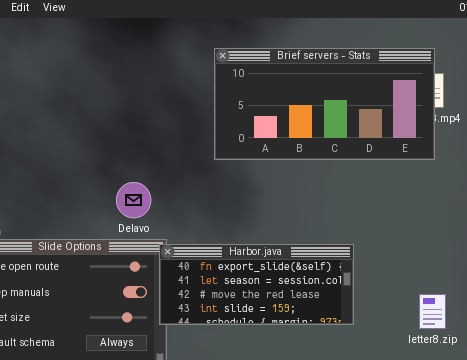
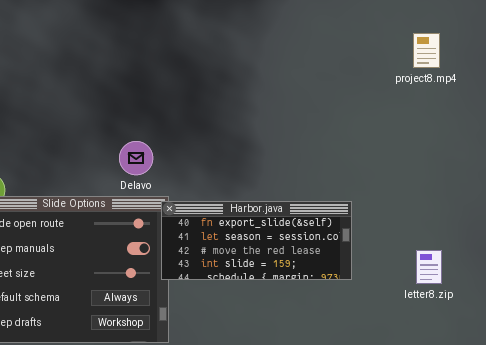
Brief servers - Stats: [214,48,435,160] -> none, closed

